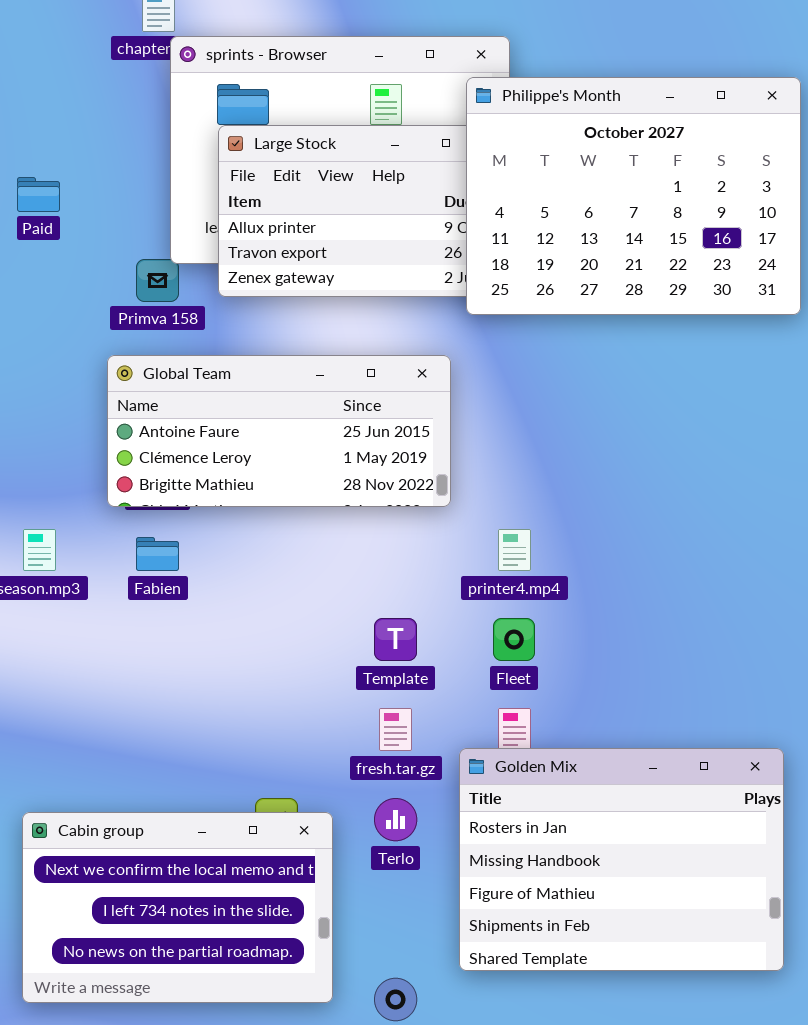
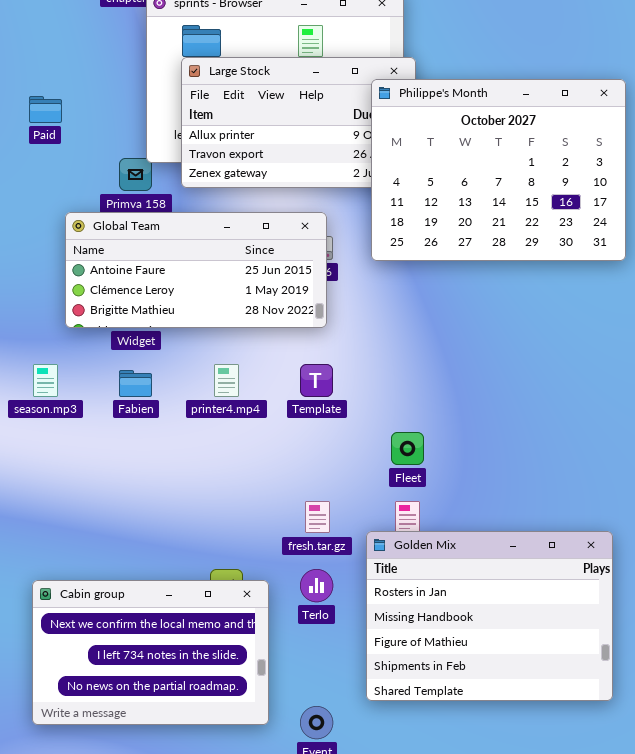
Philippe's Month: [466,77,801,315] -> [371,79,626,261], moved
Global Team: [107,355,451,507] -> [65,212,327,328], moved
printer4.mp4: [498,529,531,571] -> [214,364,239,397], moved
Template: [374,618,417,661] -> [300,364,333,397], moved

